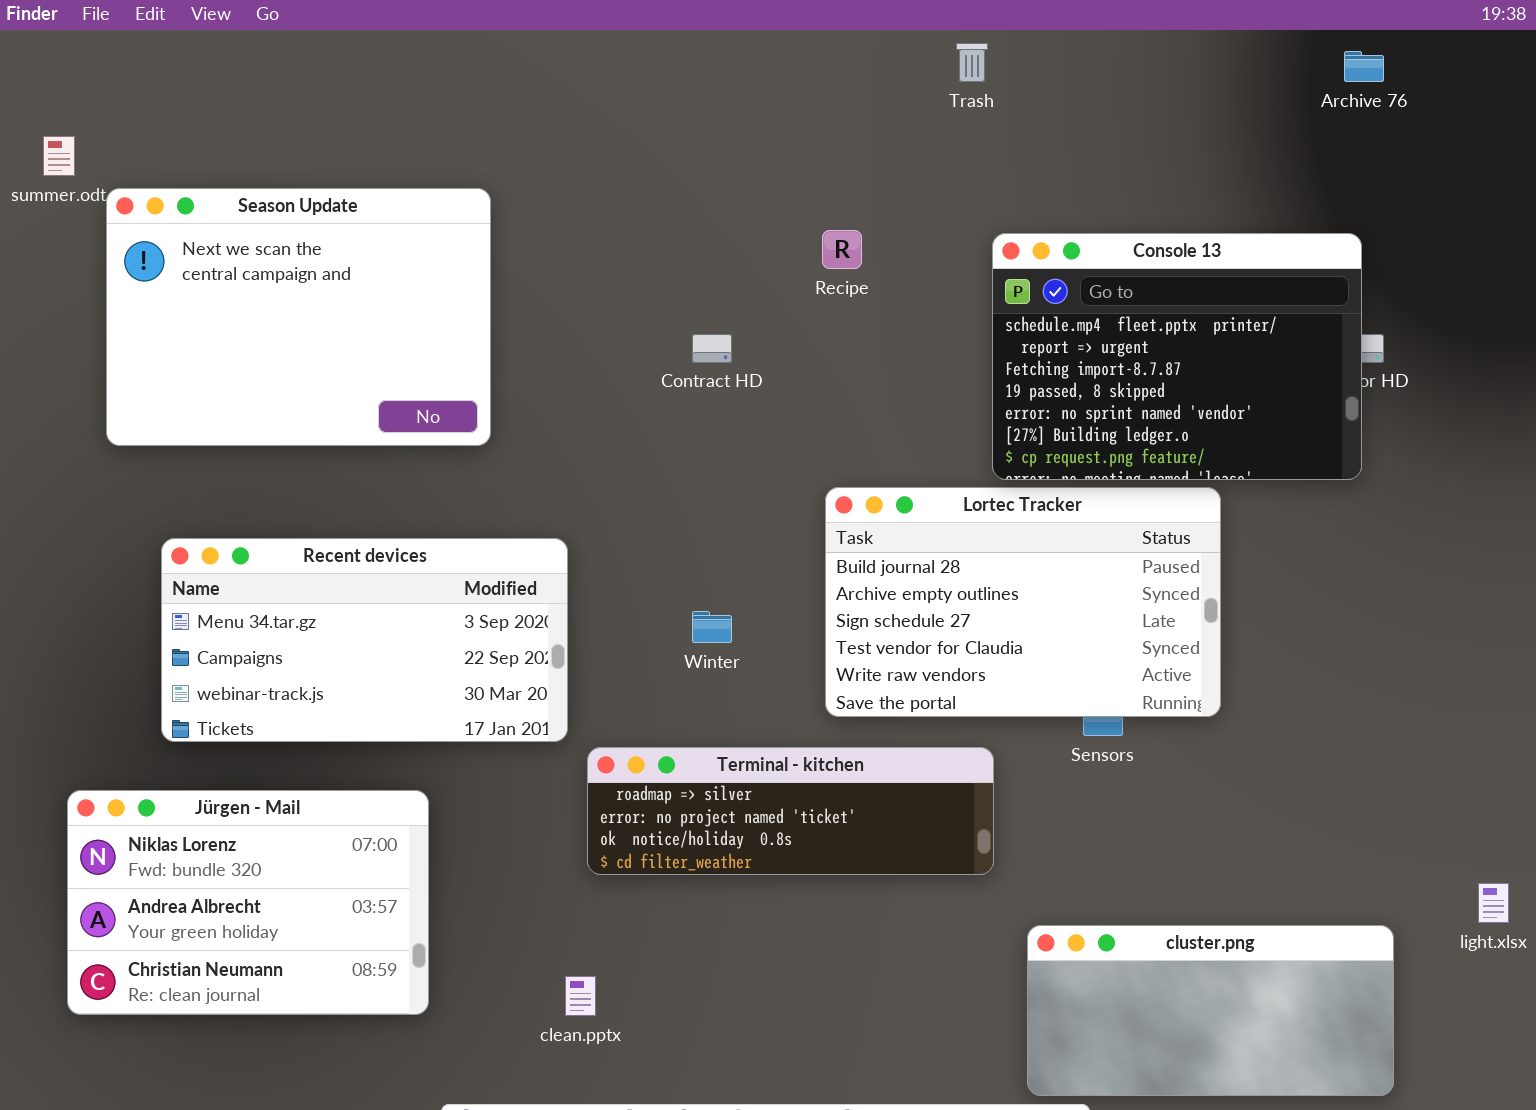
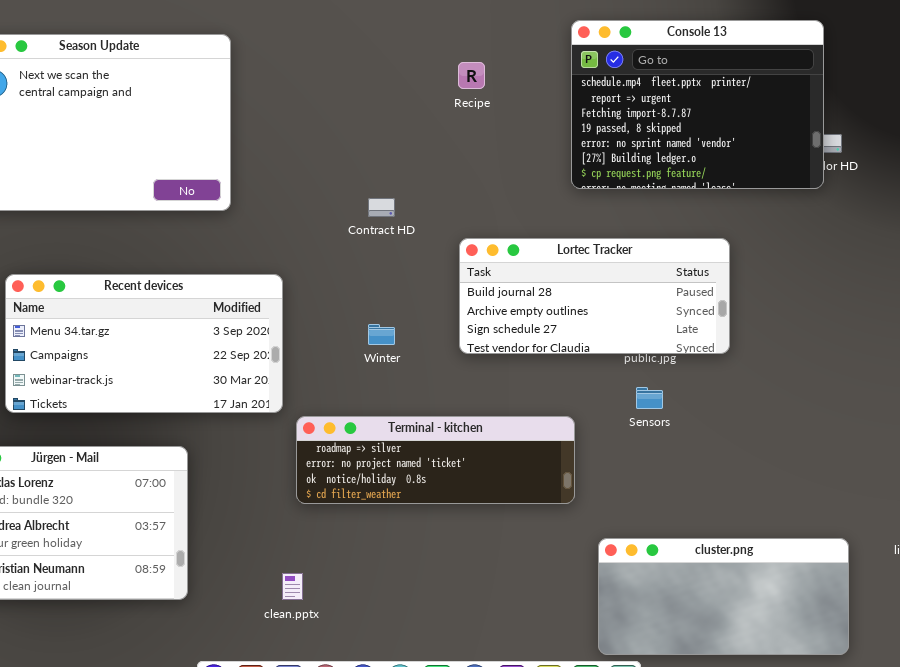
Console 13: [992,233,1362,480] -> [571,20,824,189], moved
Contract HD: [692,334,732,363] -> [368,198,395,217], moved
Lortec Tracker: [825,487,1221,717] -> [459,238,730,354], resized

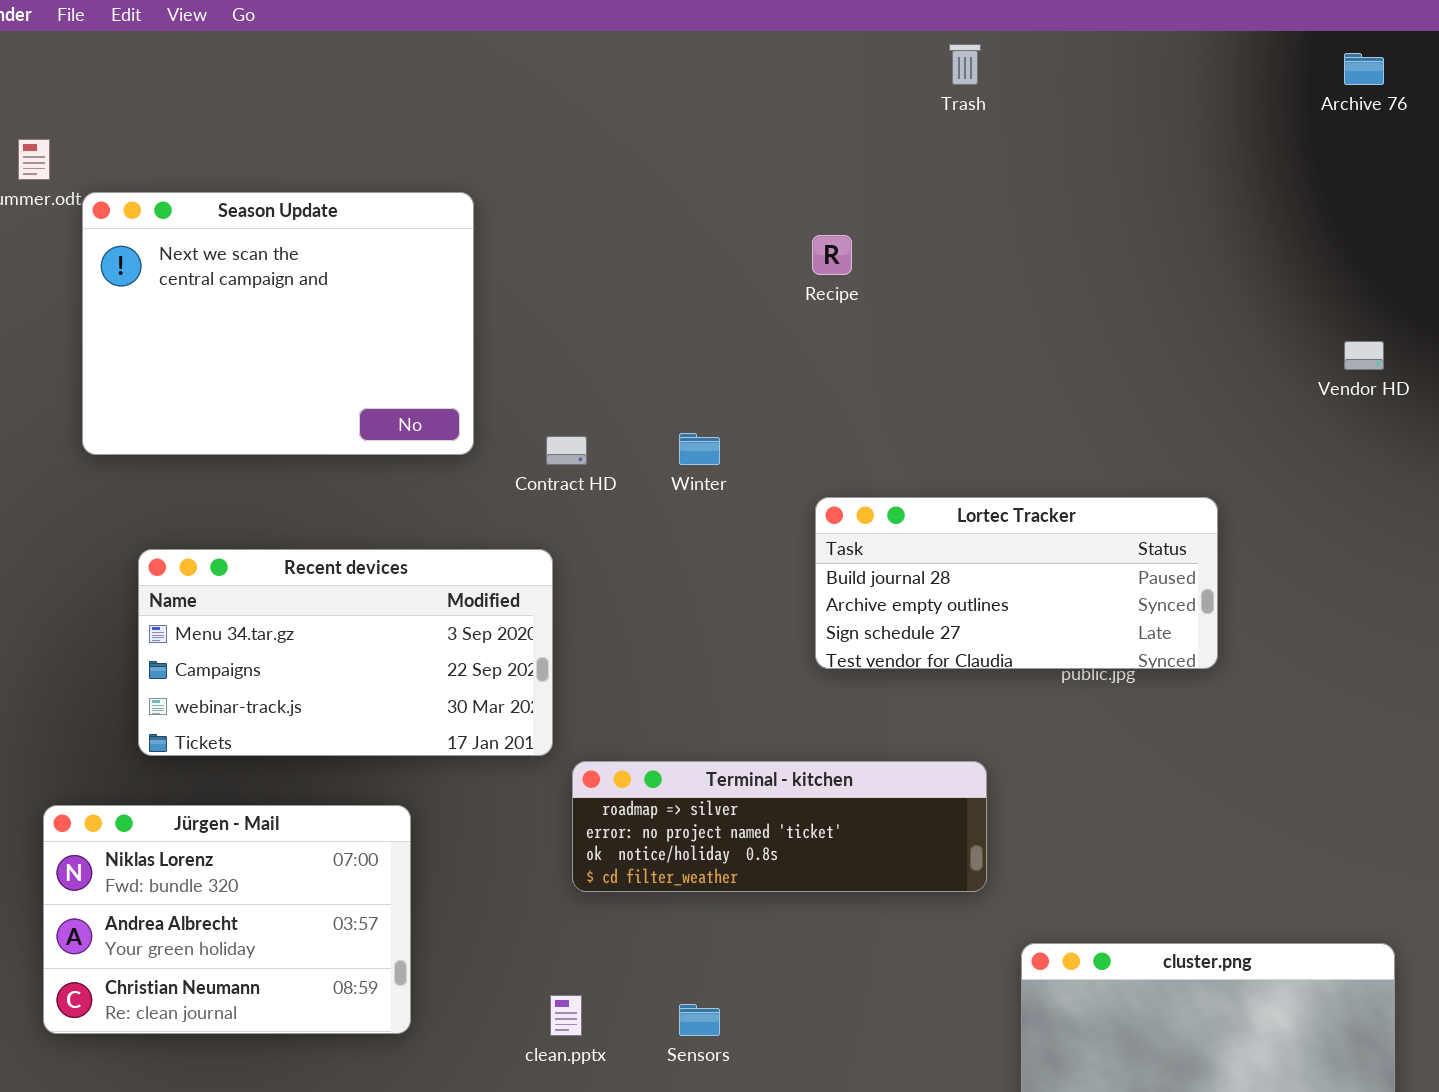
Console 13: [571,20,824,189] -> none, closed
Contract HD: [368,198,395,217] -> [546,436,587,465], moved
Winter: [368,324,395,345] -> [679,433,720,465], moved
Sensors: [636,387,663,409] -> [679,1004,720,1036], moved

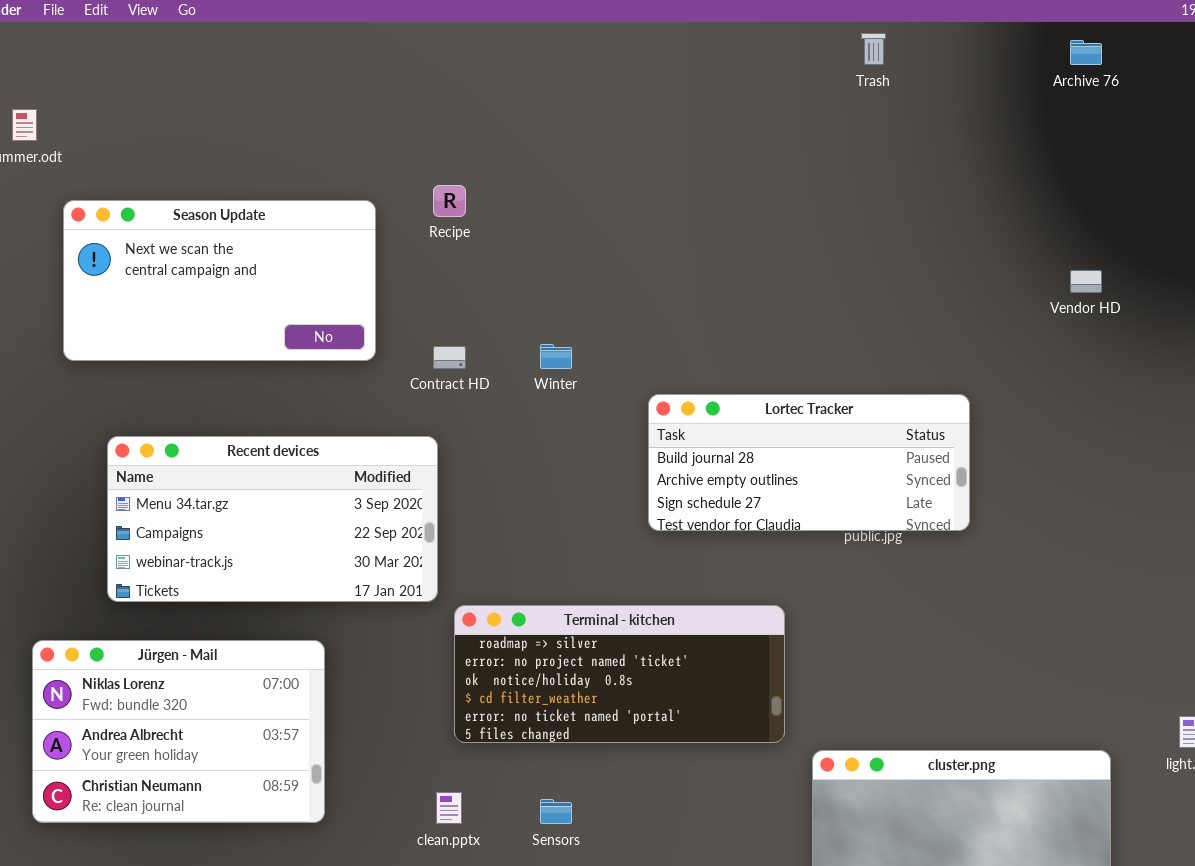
Trash: [949,44,981,85] -> [861,33,886,65], moved
Season Update: [82,192,474,455] -> [63,200,376,361], resized
Recipe: [812,235,852,275] -> [433,185,466,217], moved
Terminal - kitchen: [572,761,987,892] -> [454,605,785,743], resized

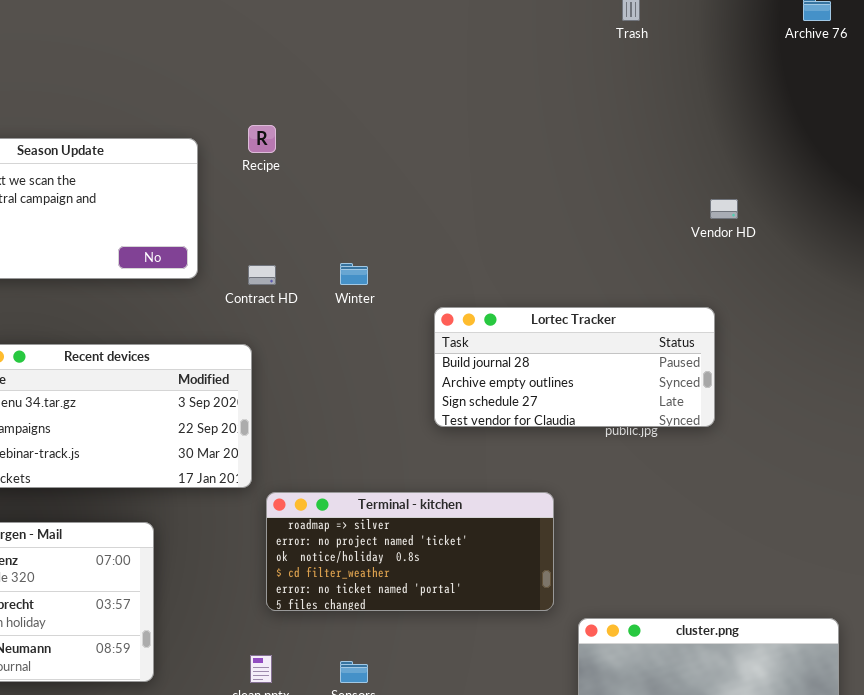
Vendor HD: [1070,270,1102,293] -> [710,199,738,219], moved

